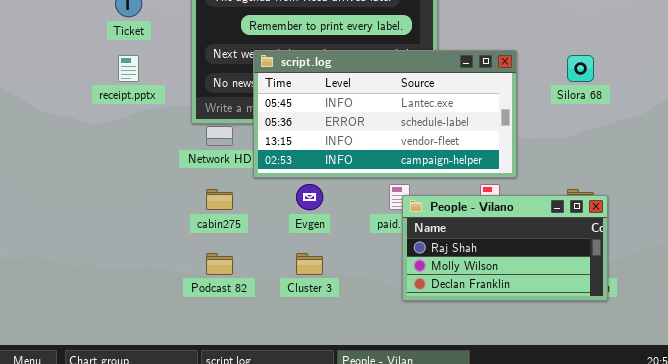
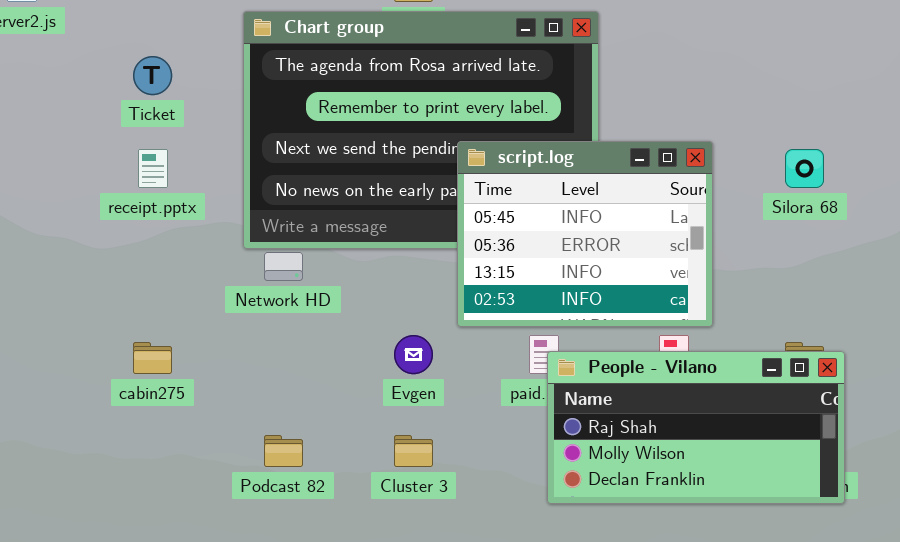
script.log: [253,50,517,178] -> [457,141,713,327], resized
cabin275: [206,189,233,210] -> [133,342,172,374], moved

